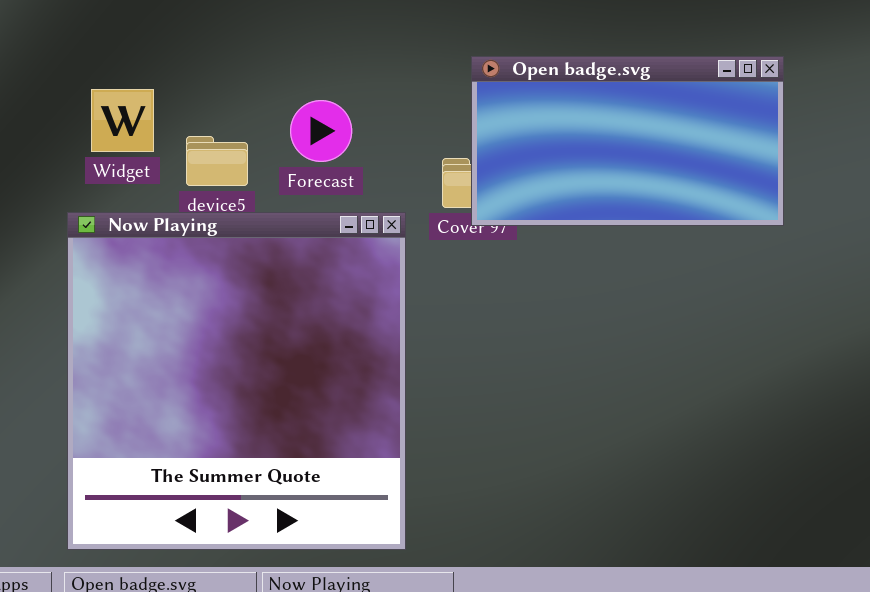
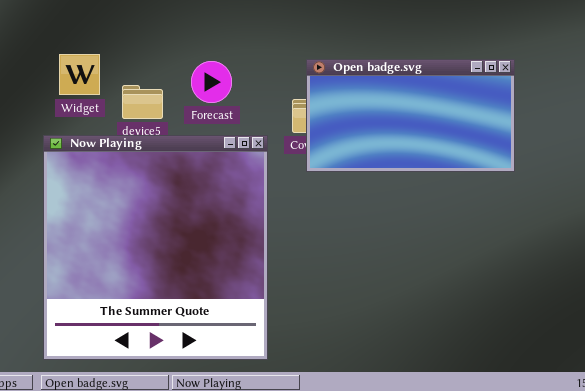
Open badge.svg: [471,56,784,226] -> [306,59,515,172], moved

